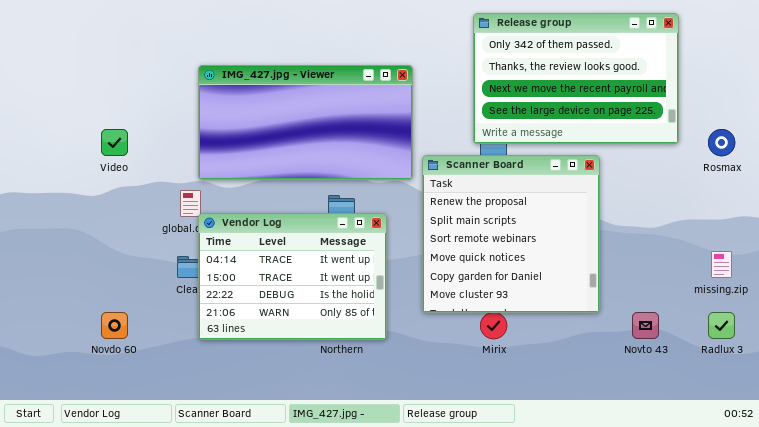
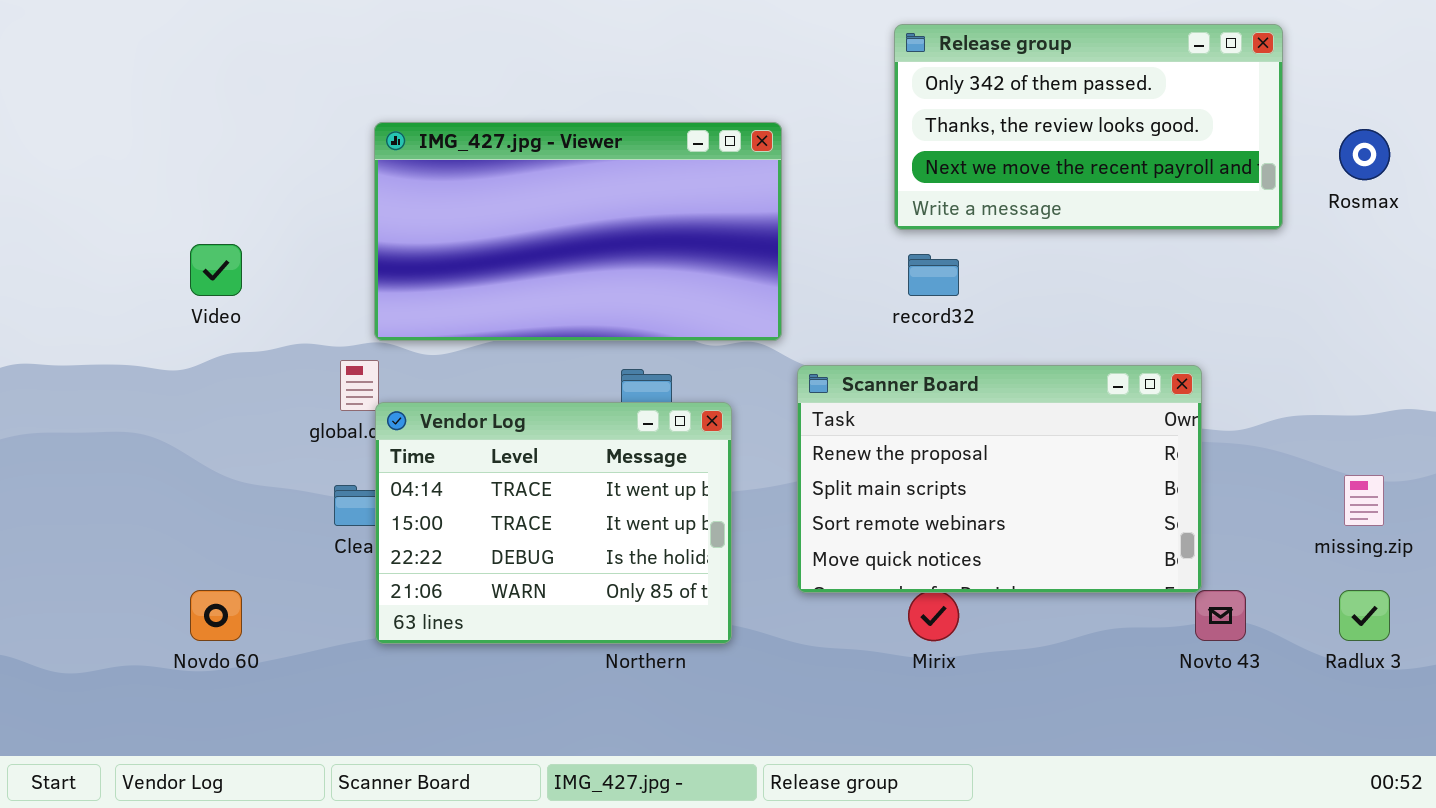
Release group: [473,13,679,144] -> [894,24,1283,230], resized
Rosmax: [708,129,735,156] -> [1339,129,1390,180], moved
Scanner Board: [422,155,600,313] -> [797,365,1202,593], resized

